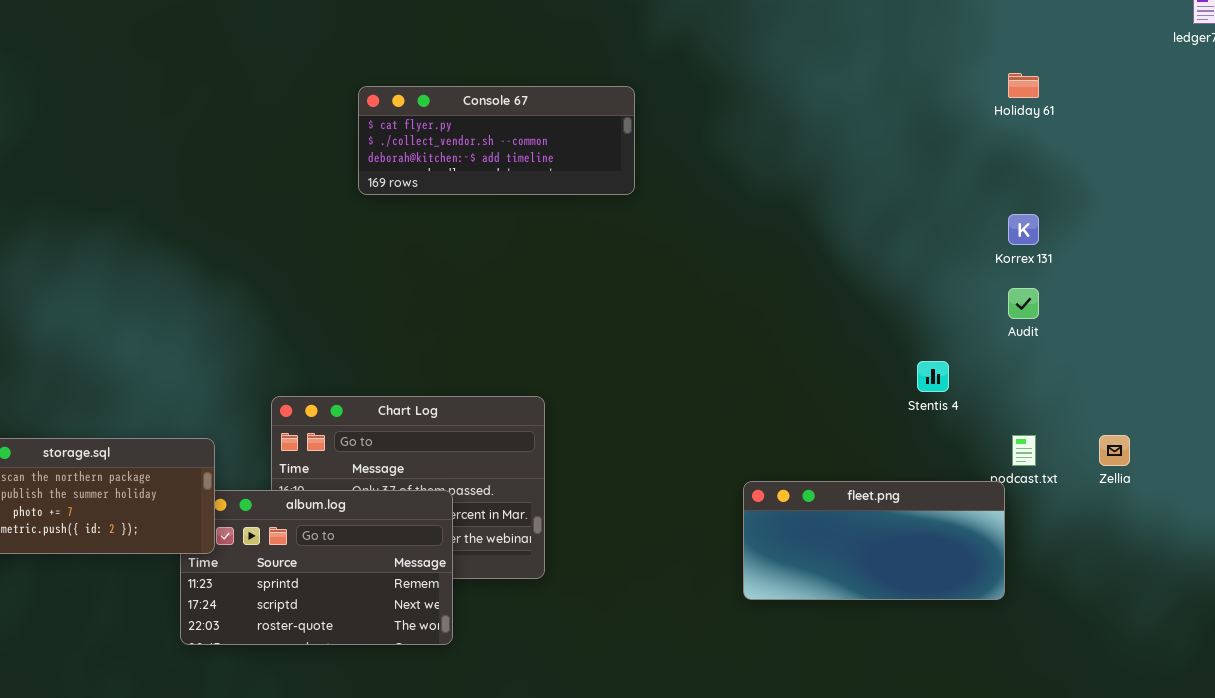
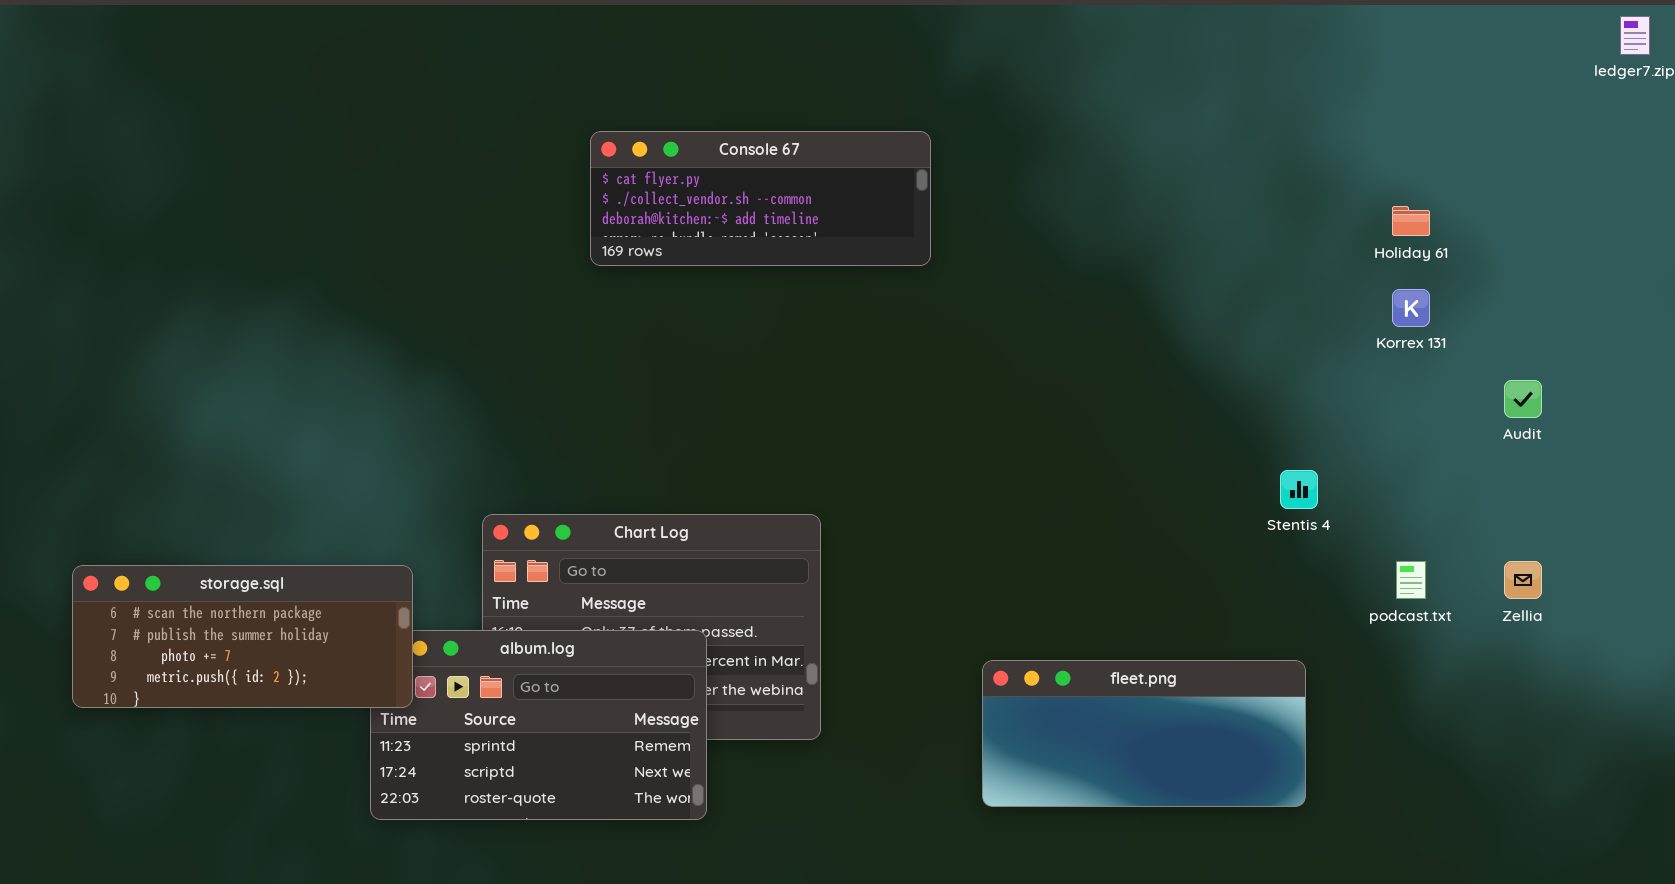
Holiday 61: [1008,73,1039,98] -> [1392,206,1430,236], moved
Audit: [1008,288,1039,319] -> [1504,380,1542,418], moved
fleet.png: [743,481,1005,600] -> [982,660,1306,807], moved

